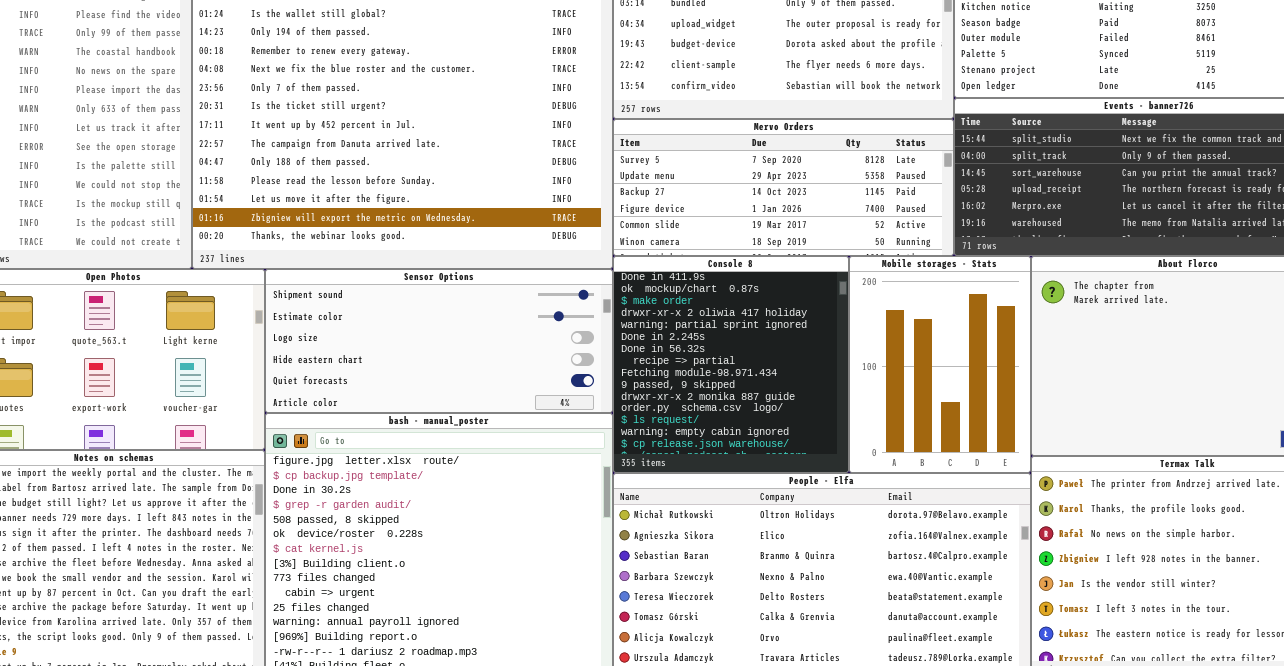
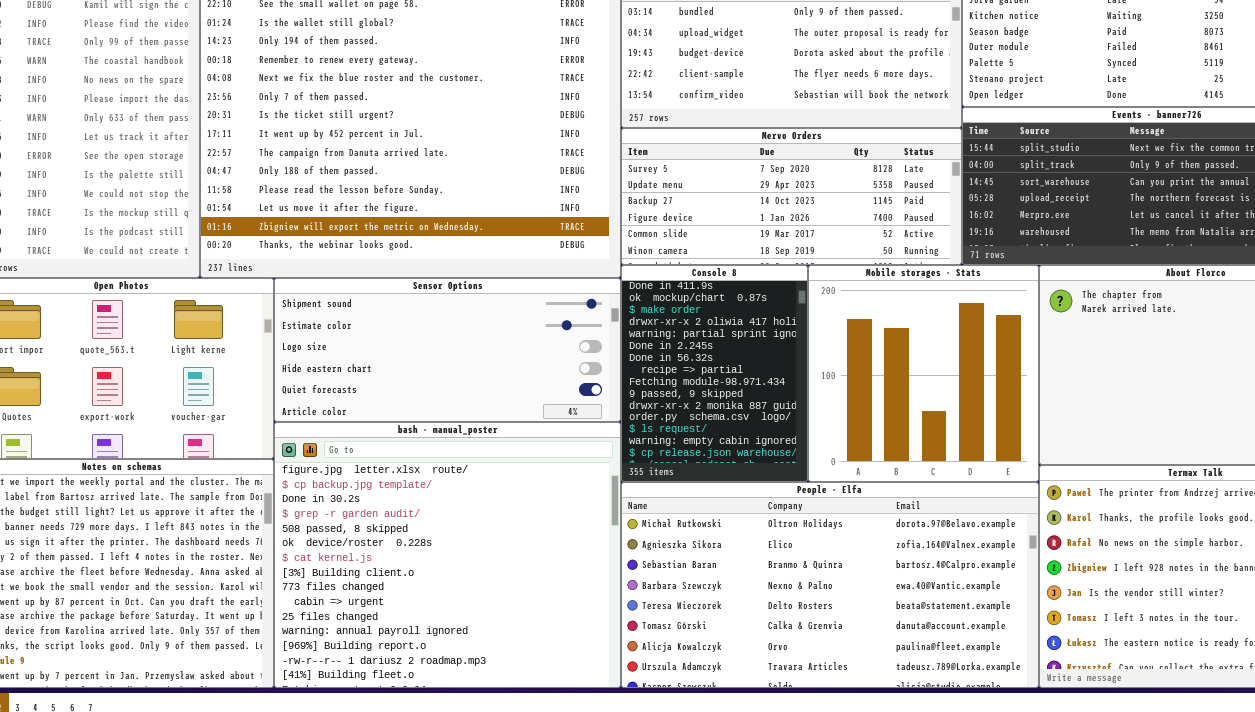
Console 8: [613,256,849,473] -> [621,265,808,482], resized
Mobile storages - Stats: [849,256,1031,473] -> [808,265,1039,482], resized

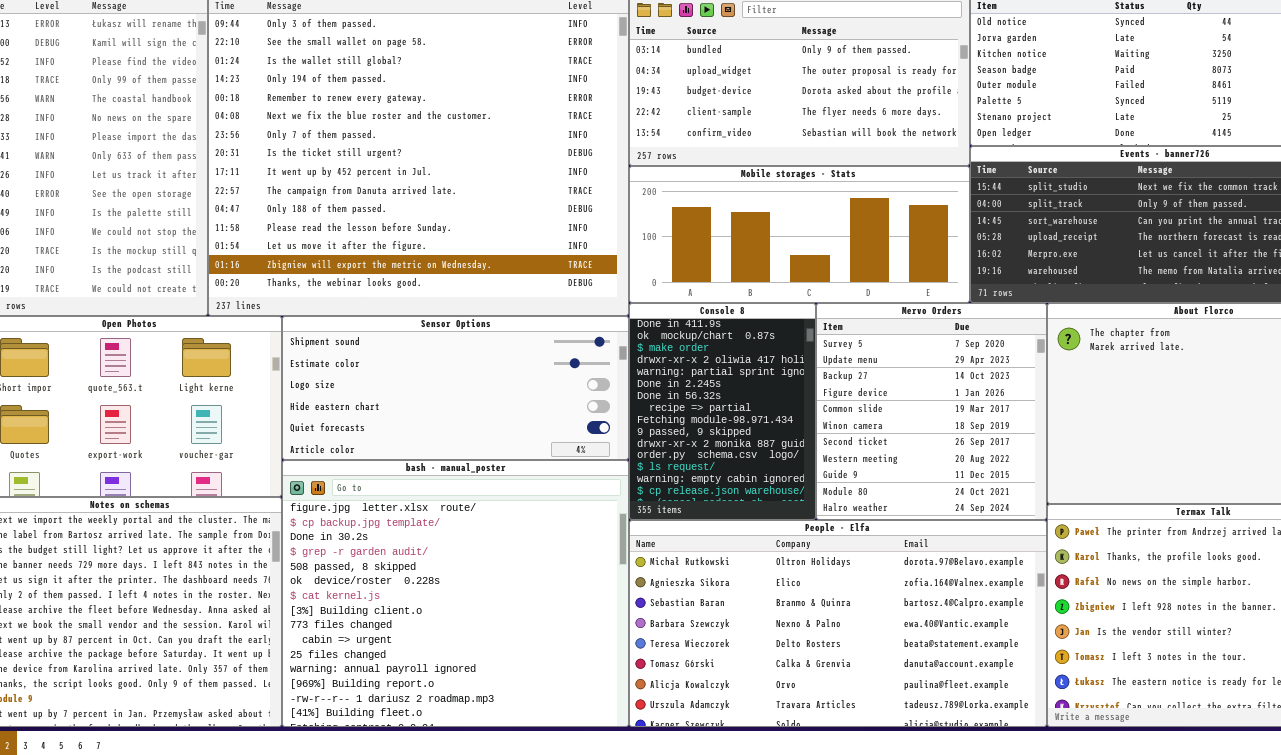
Mervo Orders: [621,128,962,265] -> [816,303,1047,520], moved, resized
Mobile storages - Stats: [808,265,1039,482] -> [629,166,970,303], moved, resized

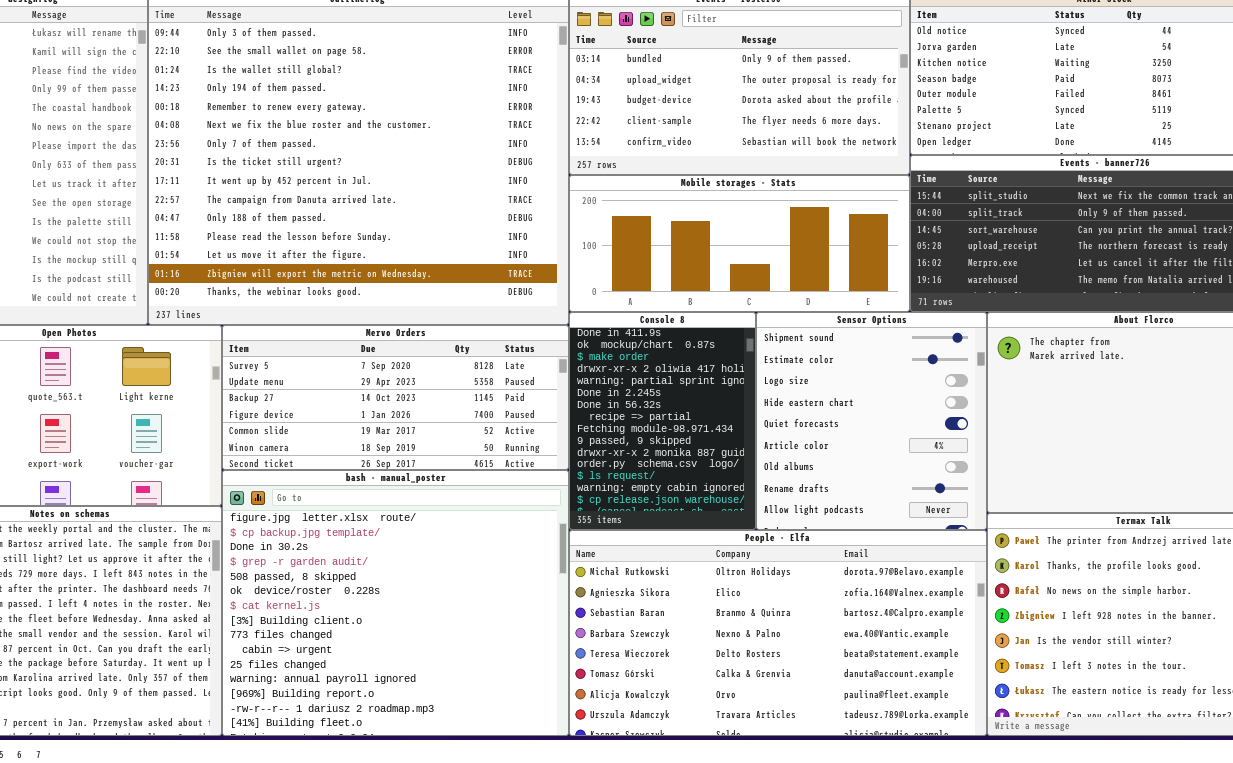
Mervo Orders: [816,303,1047,520] -> [222,325,569,470], moved, resized
Sensor Options: [282,316,629,460] -> [756,312,987,530], moved, resized

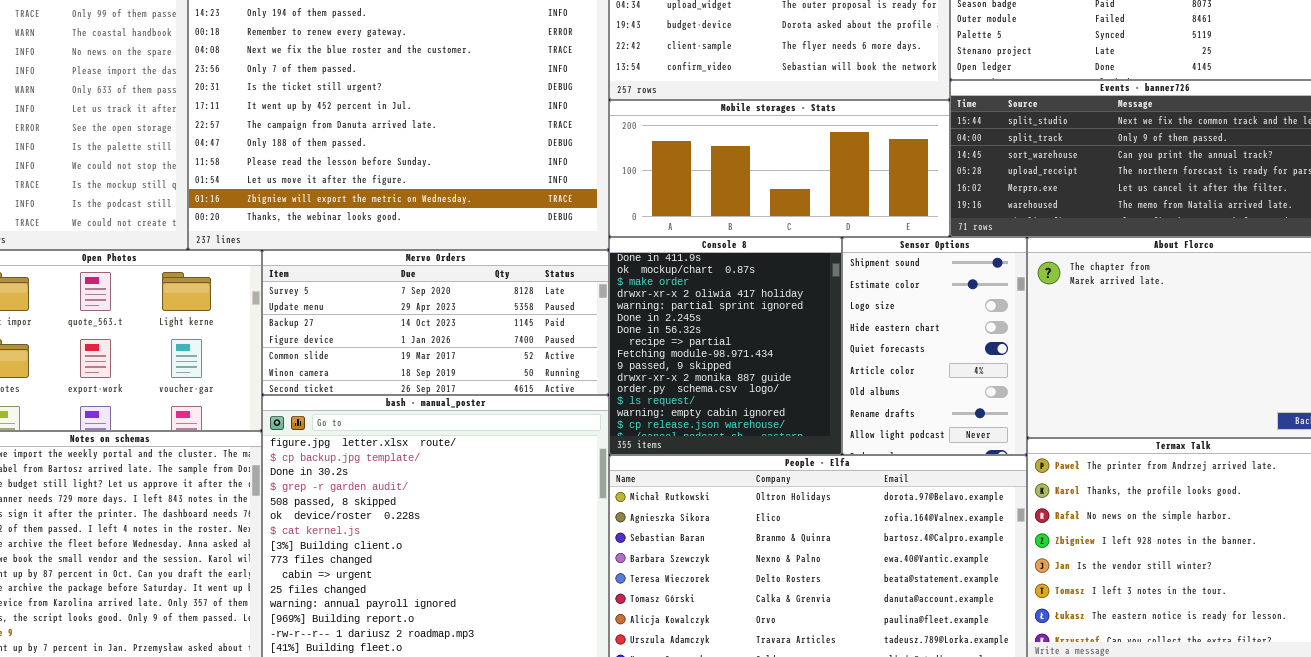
Console 8: [569,312,756,530] -> [609,237,842,455], resized
Sensor Options: [756,312,987,530] -> [842,237,1027,455], resized

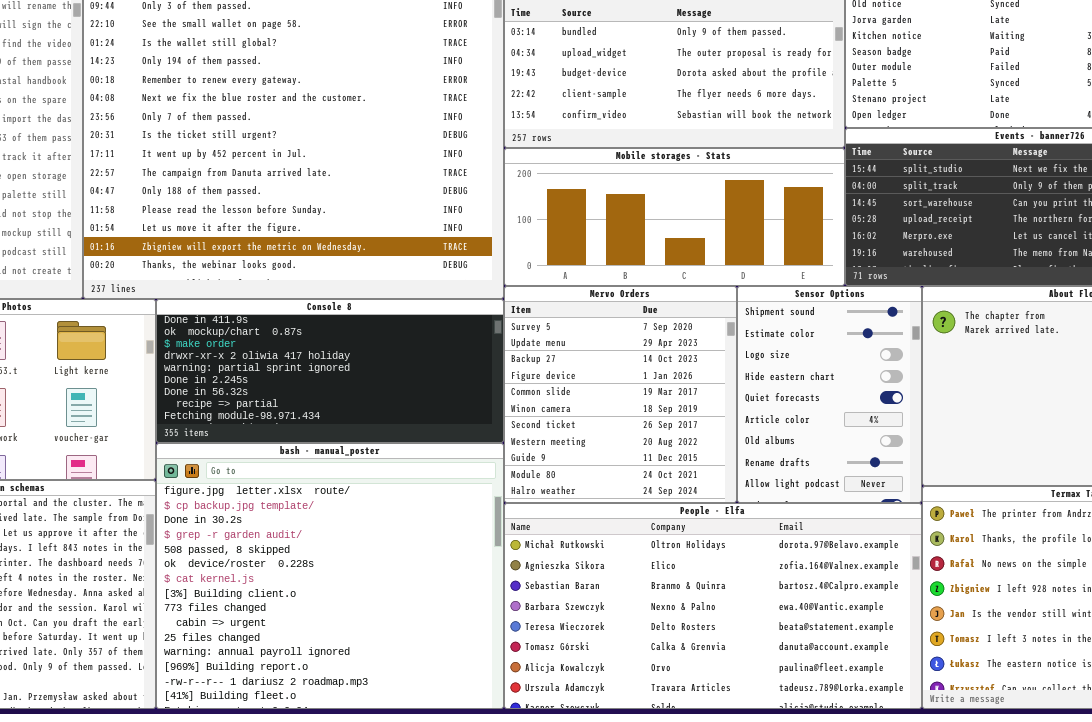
Console 8: [609,237,842,455] -> [156,299,504,443], moved, resized
Mervo Orders: [262,250,609,395] -> [504,286,737,503], moved, resized

